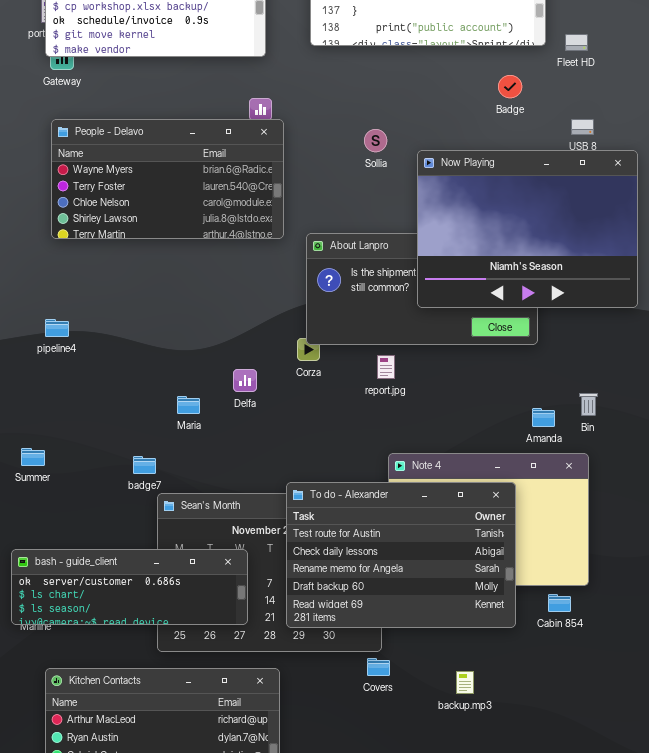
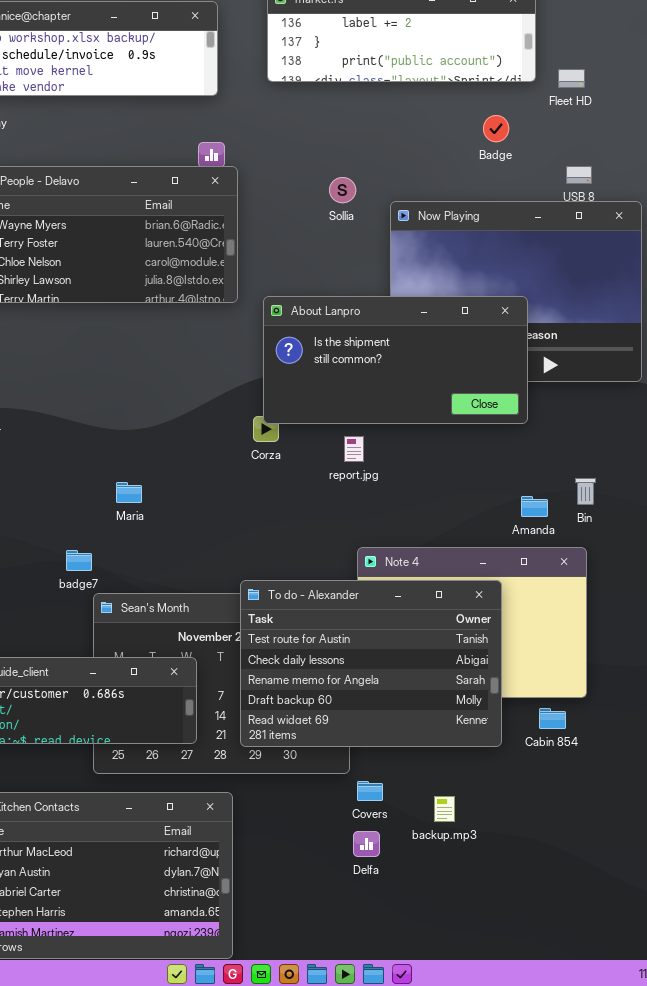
About Lanpro: [306,233,538,345] -> [263,296,528,424], raised
Delfa: [233,369,257,392] -> [353,831,380,857], moved
Covers: [367,658,390,676] -> [357,781,383,801], moved

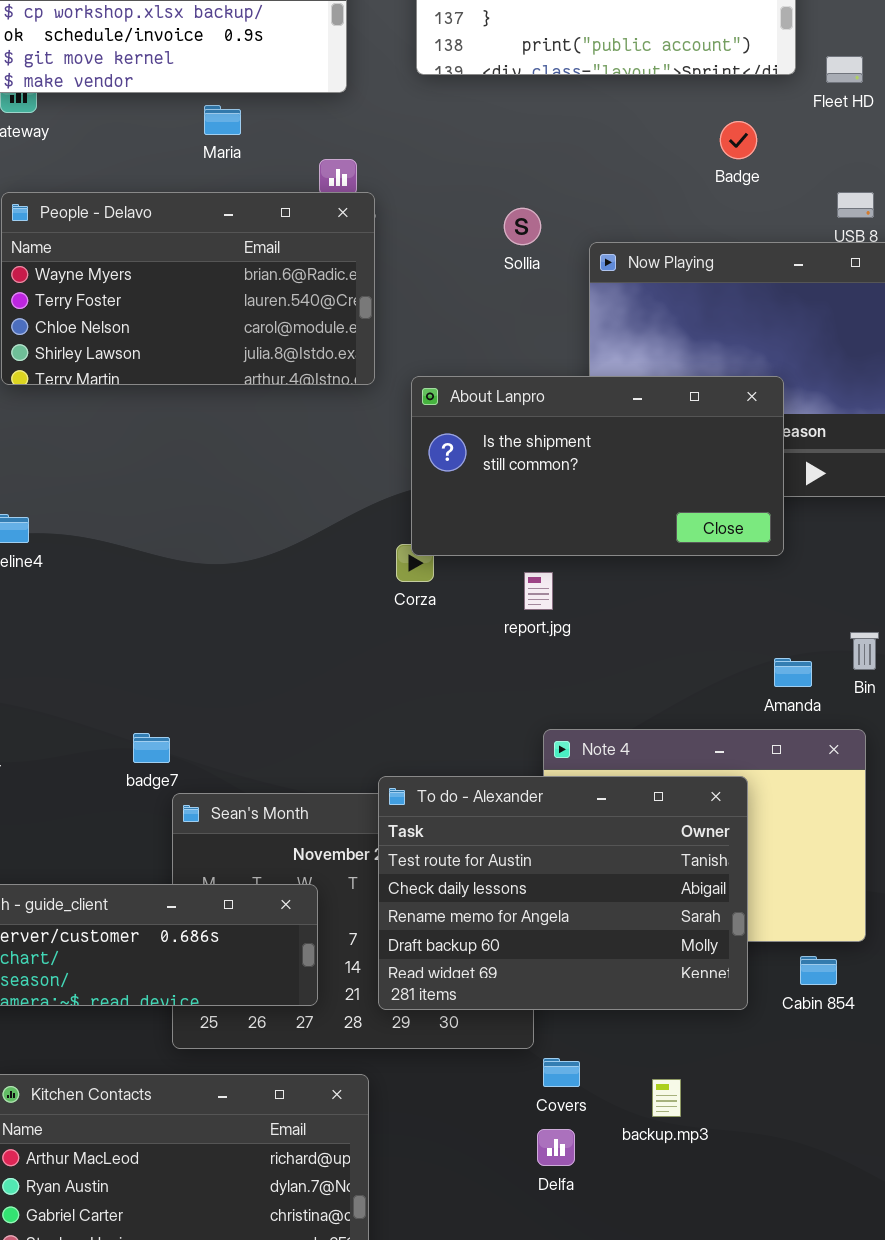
Maria: [116,482,142,503] -> [204,105,241,135], moved

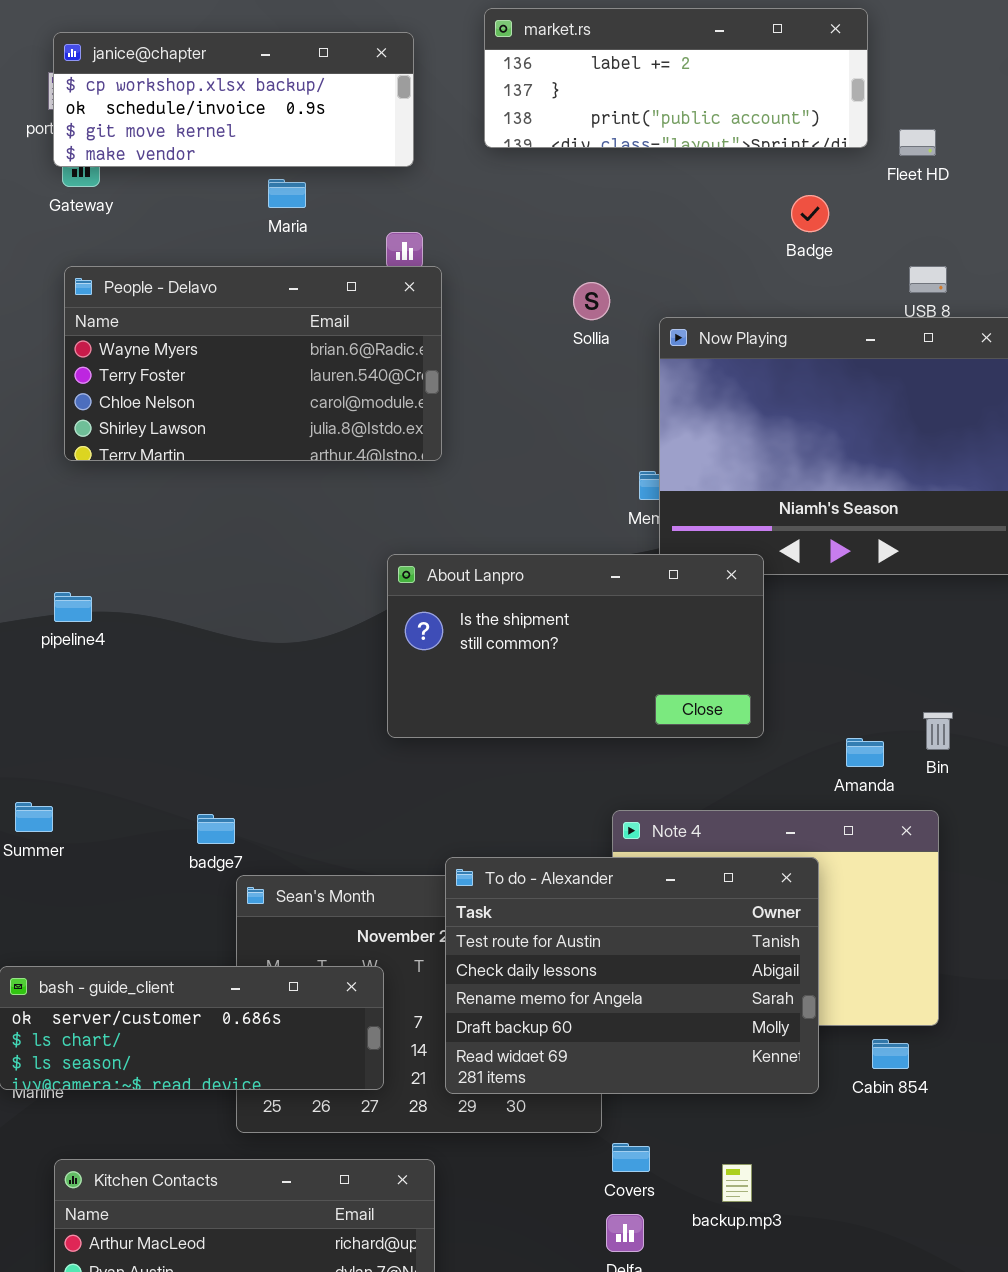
About Lanpro: [411,376,784,556] -> [387,554,764,738], moved

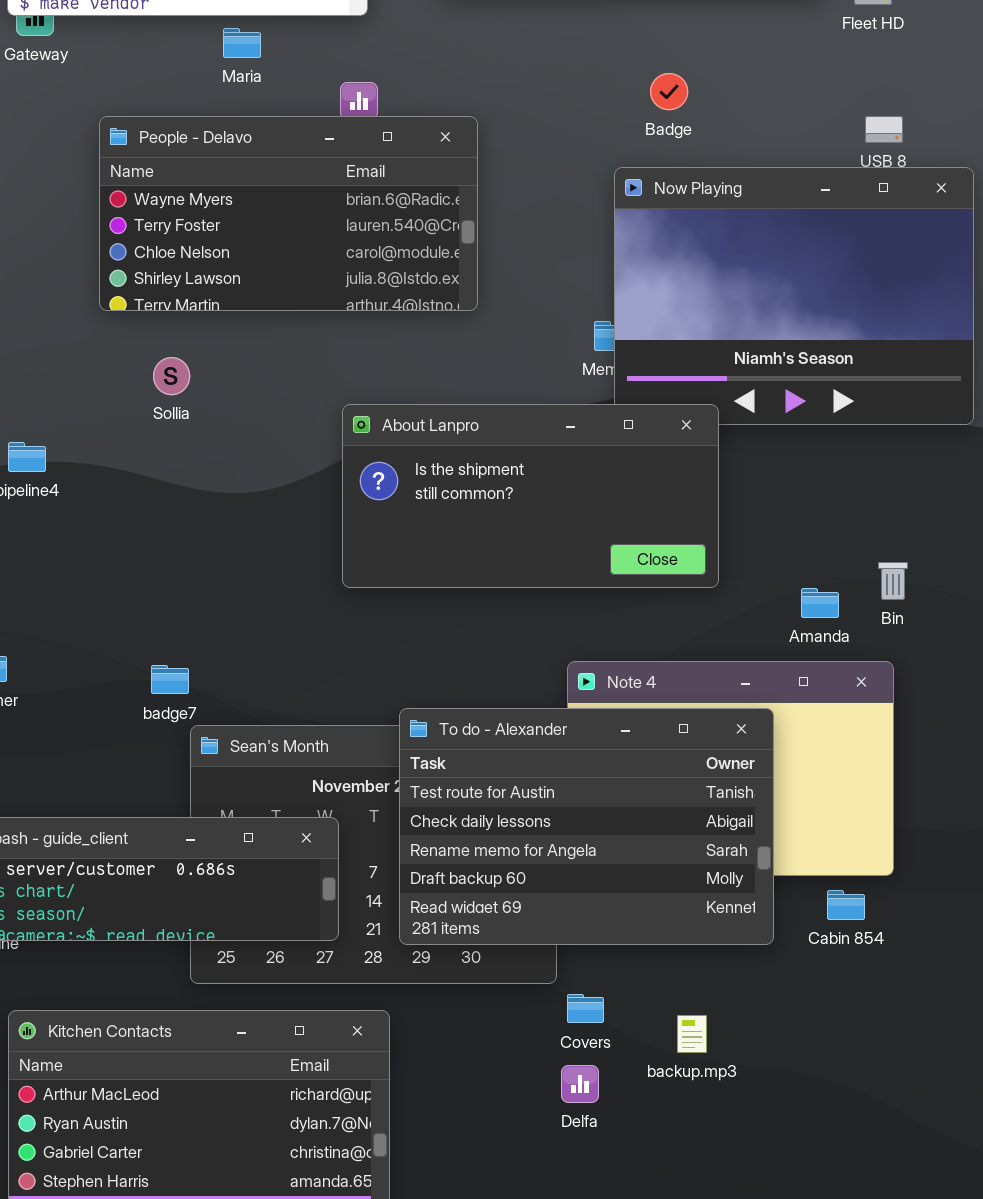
Badge: [791,195,829,232] -> [650,73,688,110], moved
People - Delavo: [64,266,442,461] -> [99,116,478,311], moved
Sollia: [573,282,610,320] -> [153,357,190,395], moved

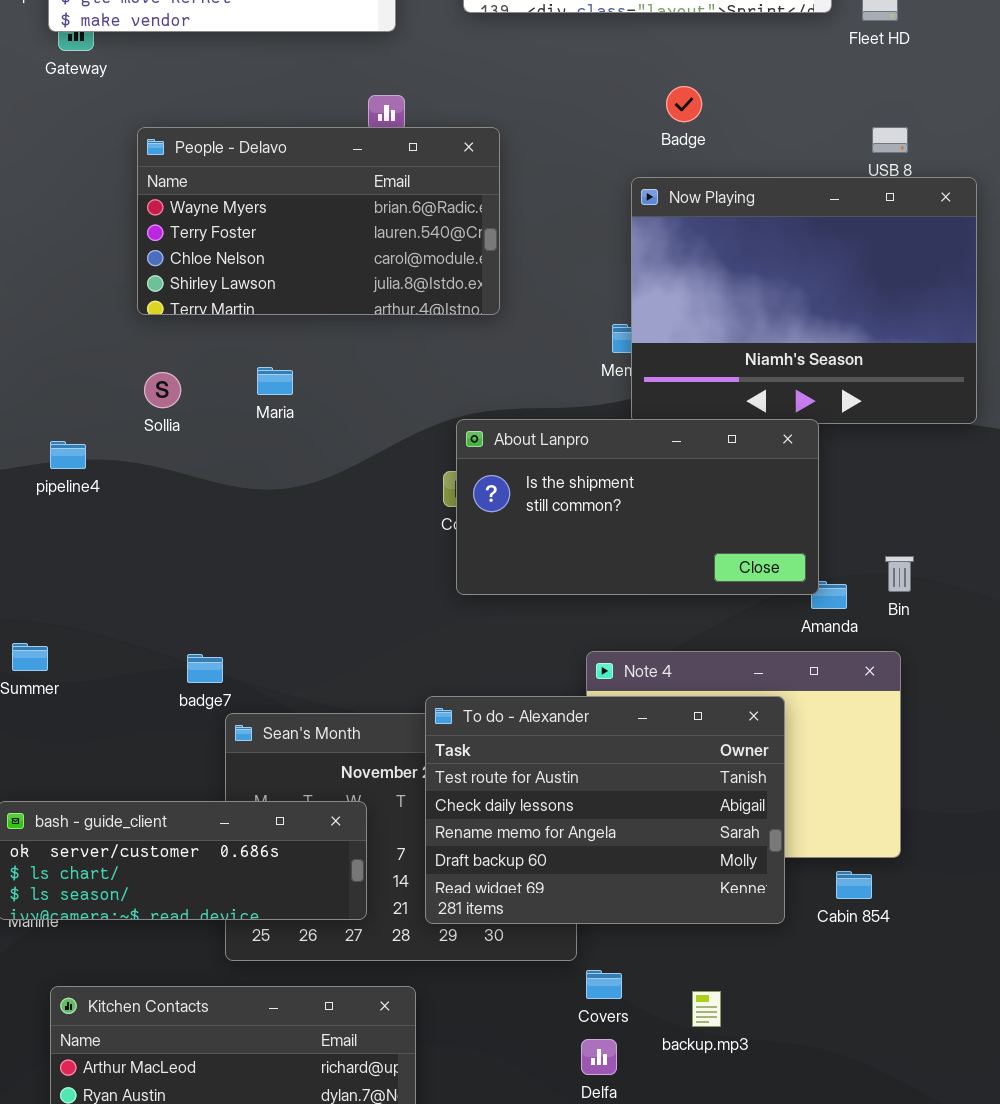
Maria: [223,28,261,58] -> [257,367,293,395], moved
Sollia: [153,357,190,395] -> [144,372,181,408], moved
About Lanpro: [342,404,719,588] -> [456,419,819,595], moved

